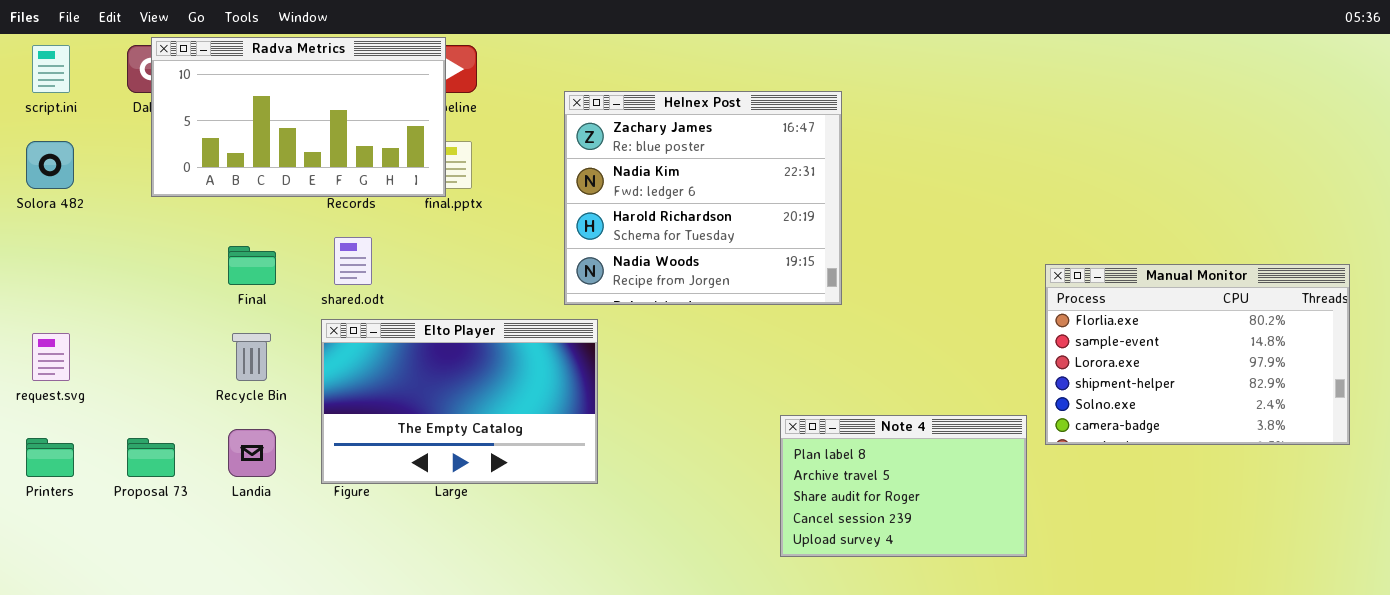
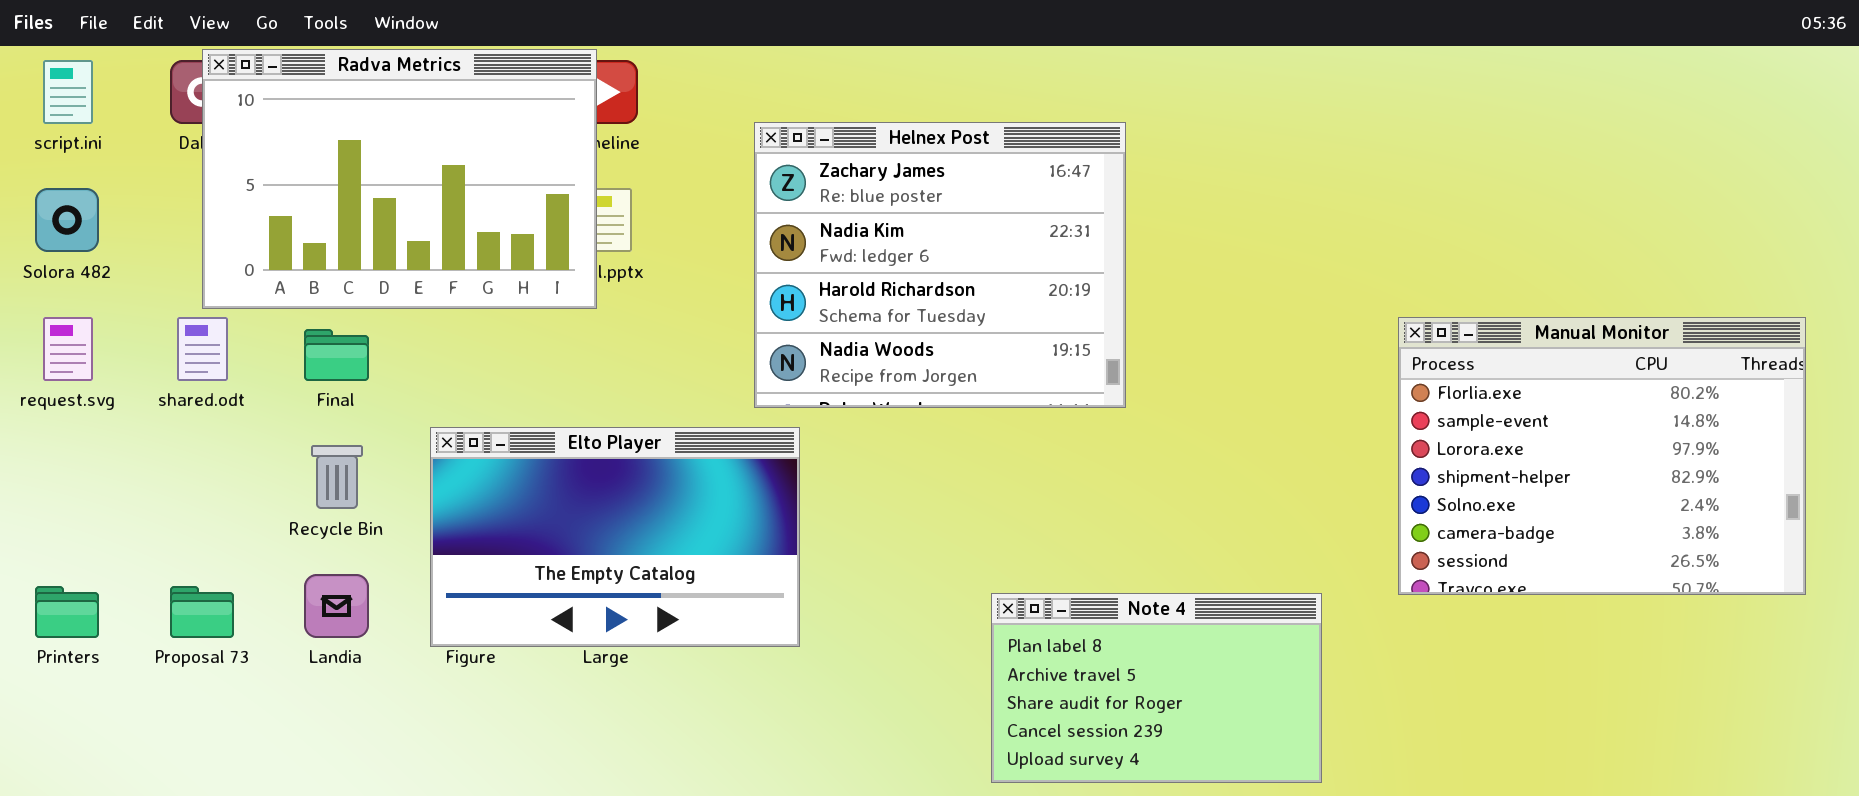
Radva Metrics: [151,37,446,197] -> [202,49,597,309], resized
shared.odt: [334,237,372,285] -> [177,317,228,381], moved
Manual Monitor: [1045,264,1350,445] -> [1398,317,1806,595], resized
request.svg: [32,333,70,381] -> [43,317,93,381], moved
Note 4: [780,415,1027,557] -> [991,593,1322,783], moved

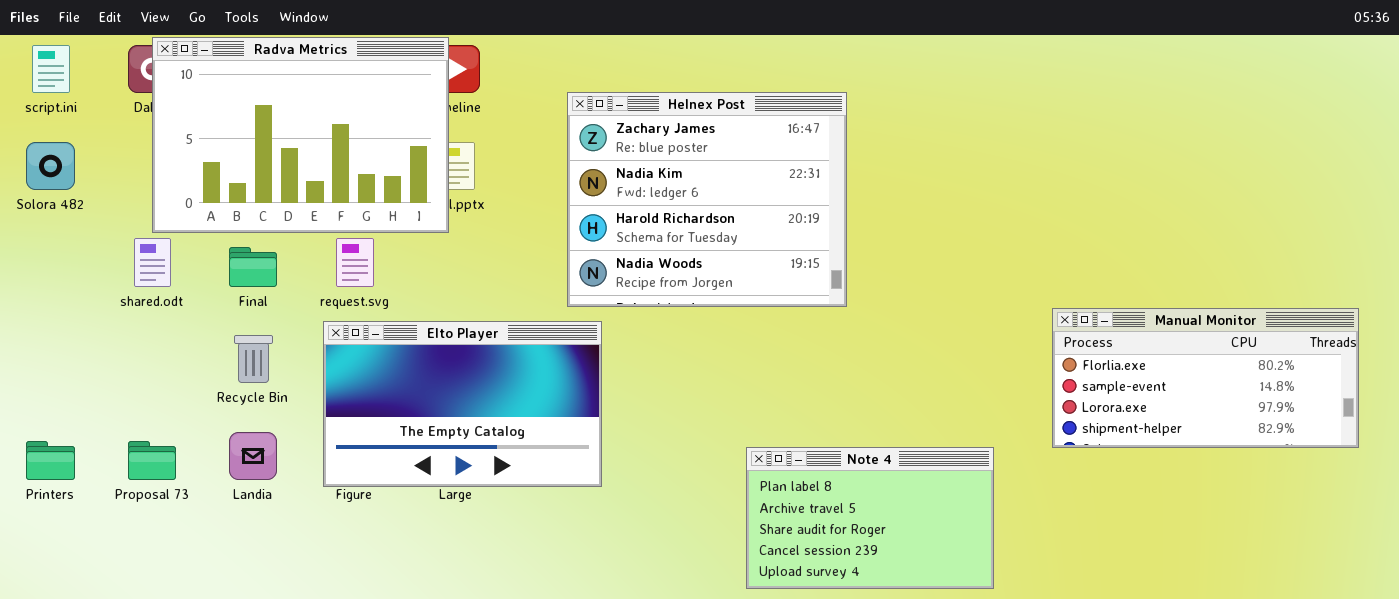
request.svg: [43,317,93,381] -> [336,238,374,287], moved
Manual Monitor: [1398,317,1806,595] -> [1052,308,1359,448], resized

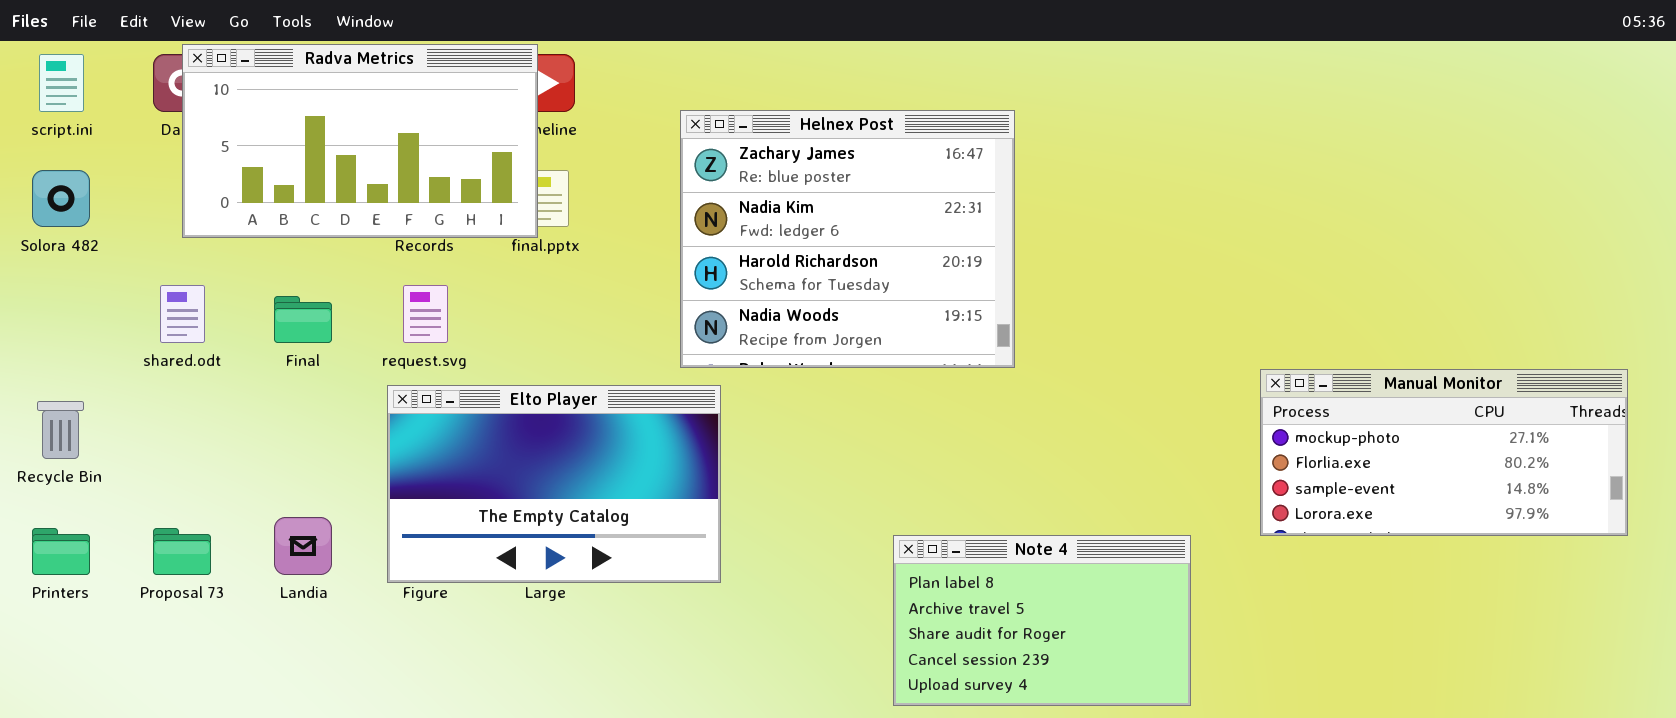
Radva Metrics: [152,37,449,233] -> [182,44,538,238], resized
Manual Monitor: [1052,308,1359,448] -> [1260,369,1628,536], scrolled up 1 row
Recycle Bin: [234,335,273,383] -> [37,401,84,459], moved

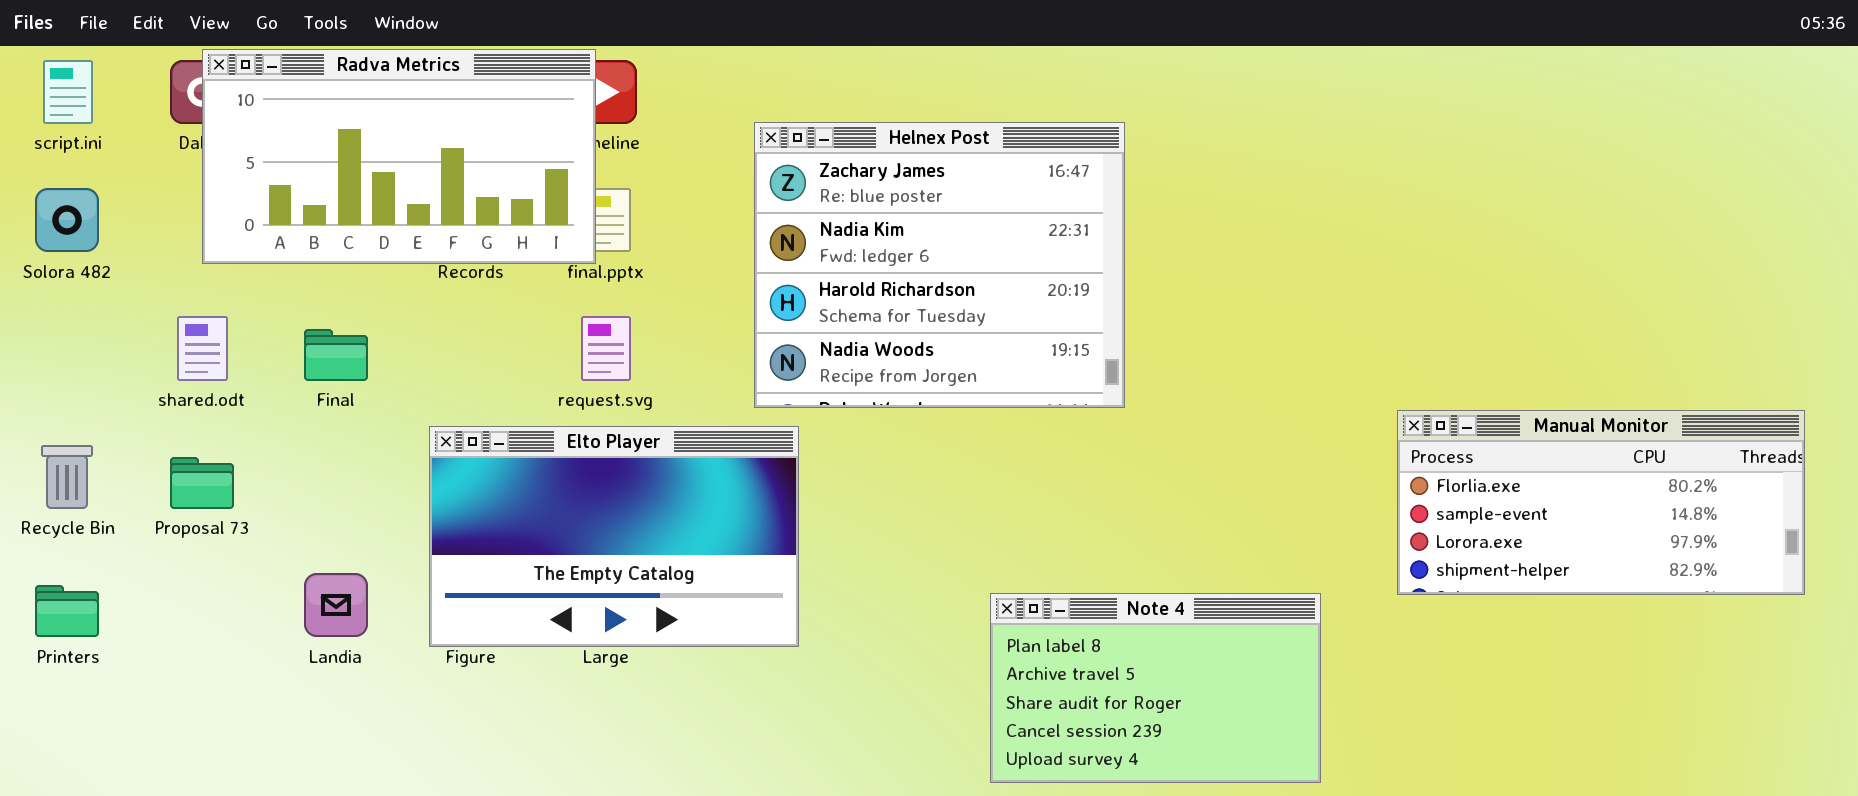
request.svg: [403,285,448,343] -> [581,316,631,381], moved
Manual Monitor: [1260,369,1628,536] -> [1397,410,1805,595], scrolled down 1 row
Proposal 73: [153,528,211,575] -> [170,457,234,509], moved

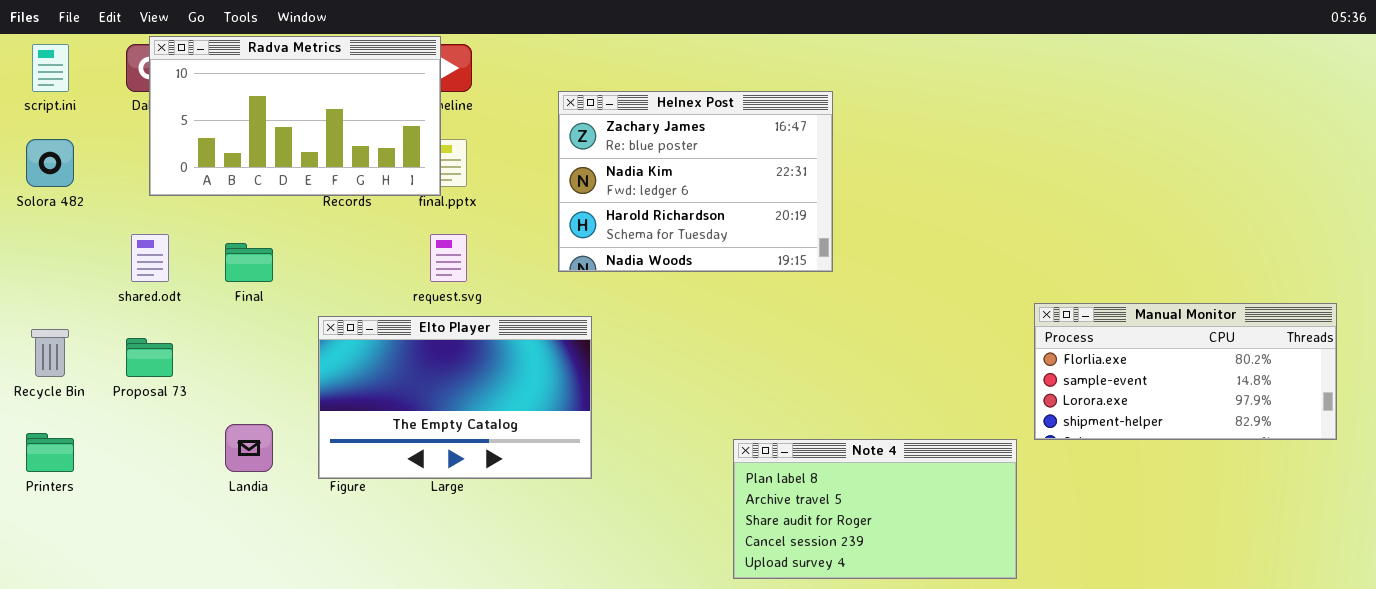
Helnex Post: [754,122,1125,408] -> [558,91,833,272], resized
Note 4: [990,593,1321,783] -> [733,439,1017,579], resized

